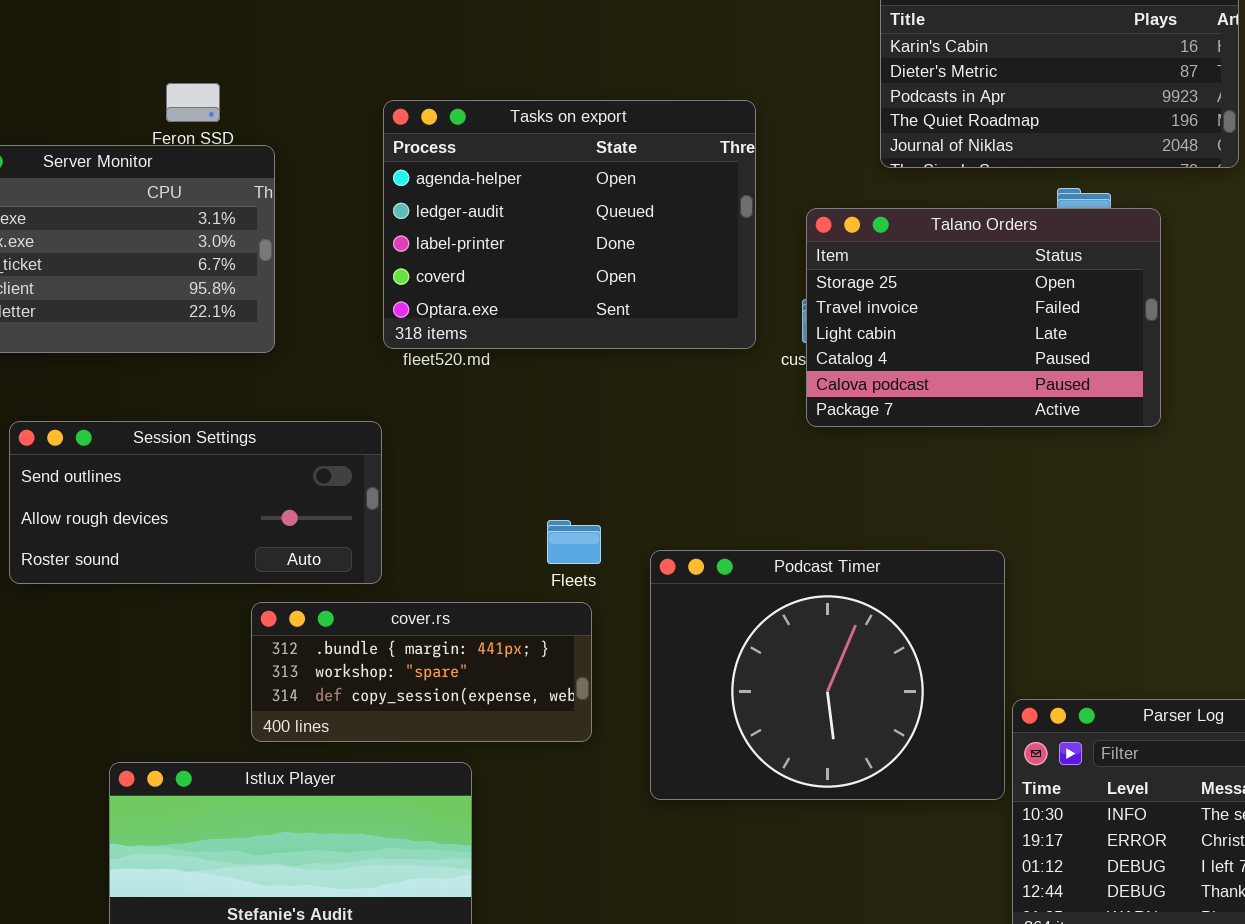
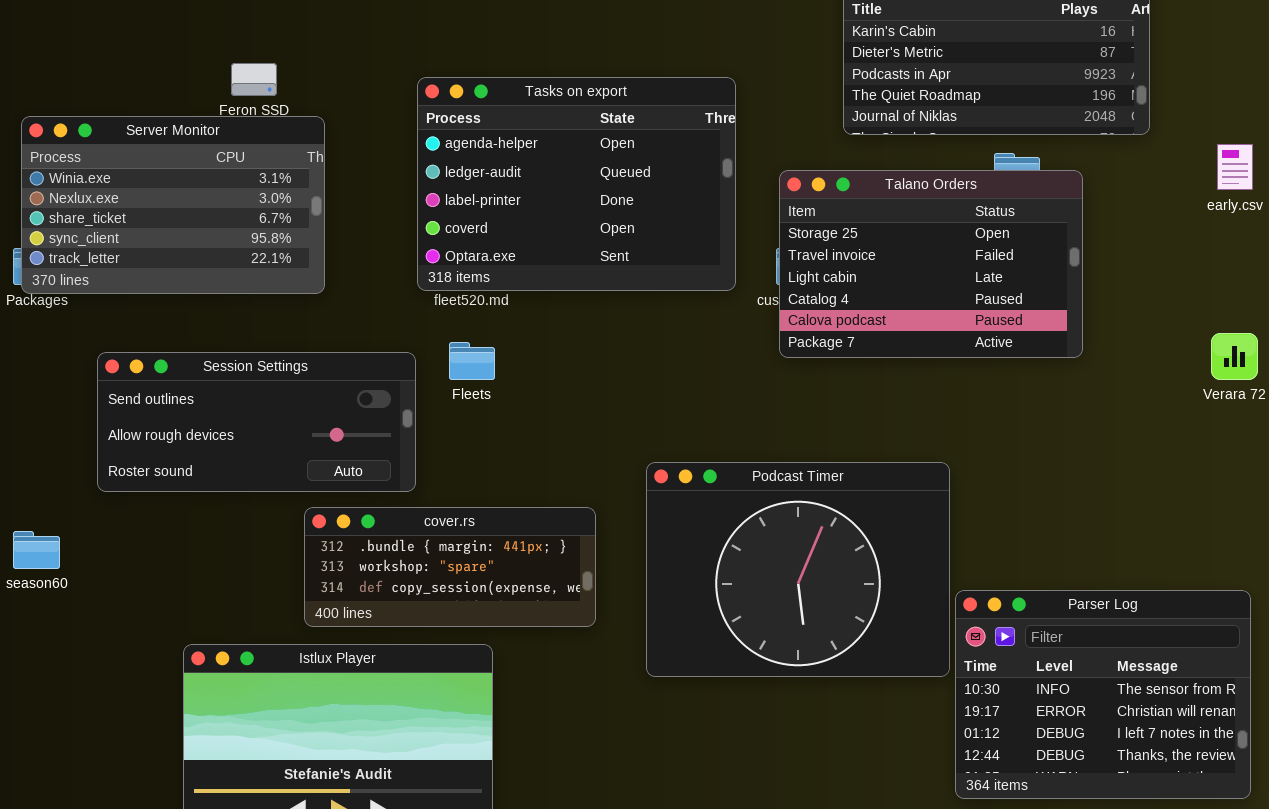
Fleets: [547,520,601,564] -> [449,342,495,380], moved

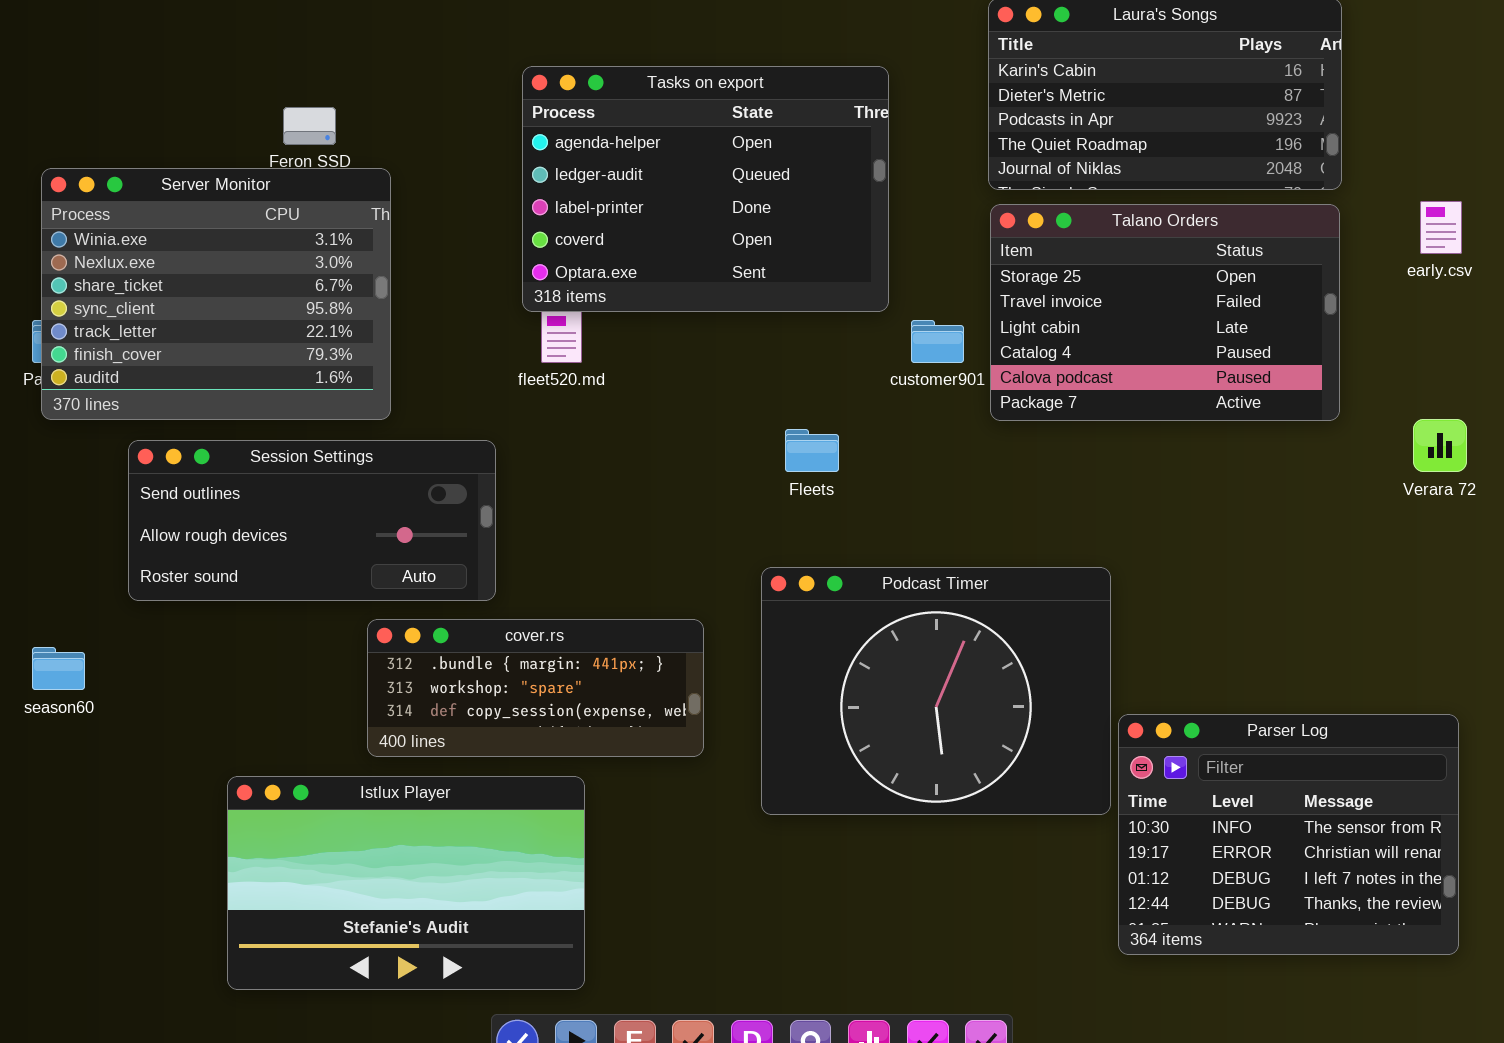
Tasks on export: [417,77,736,291] -> [522,66,889,312], moved
Server Monitor: [21,116,325,294] -> [41,168,391,420], resized
Talano Orders: [779,170,1083,358] -> [990,204,1340,421], moved
Fleets: [449,342,495,380] -> [785,429,839,472], moved

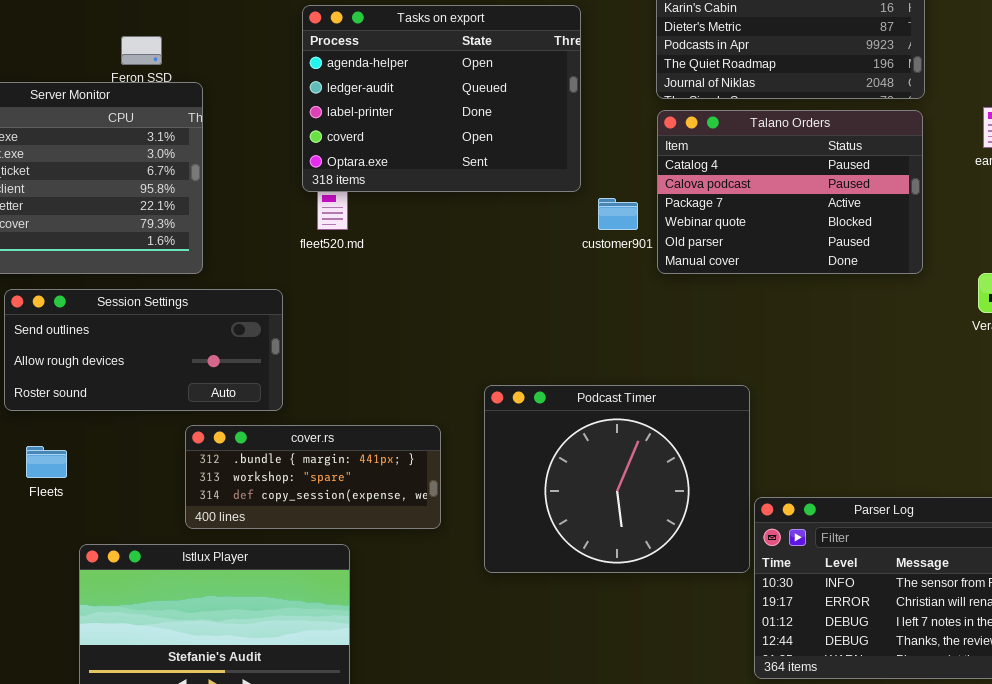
Talano Orders: [990,204,1340,421] -> [657,110,923,274], scrolled down 3 rows
Fleets: [785,429,839,472] -> [26,446,67,478], moved

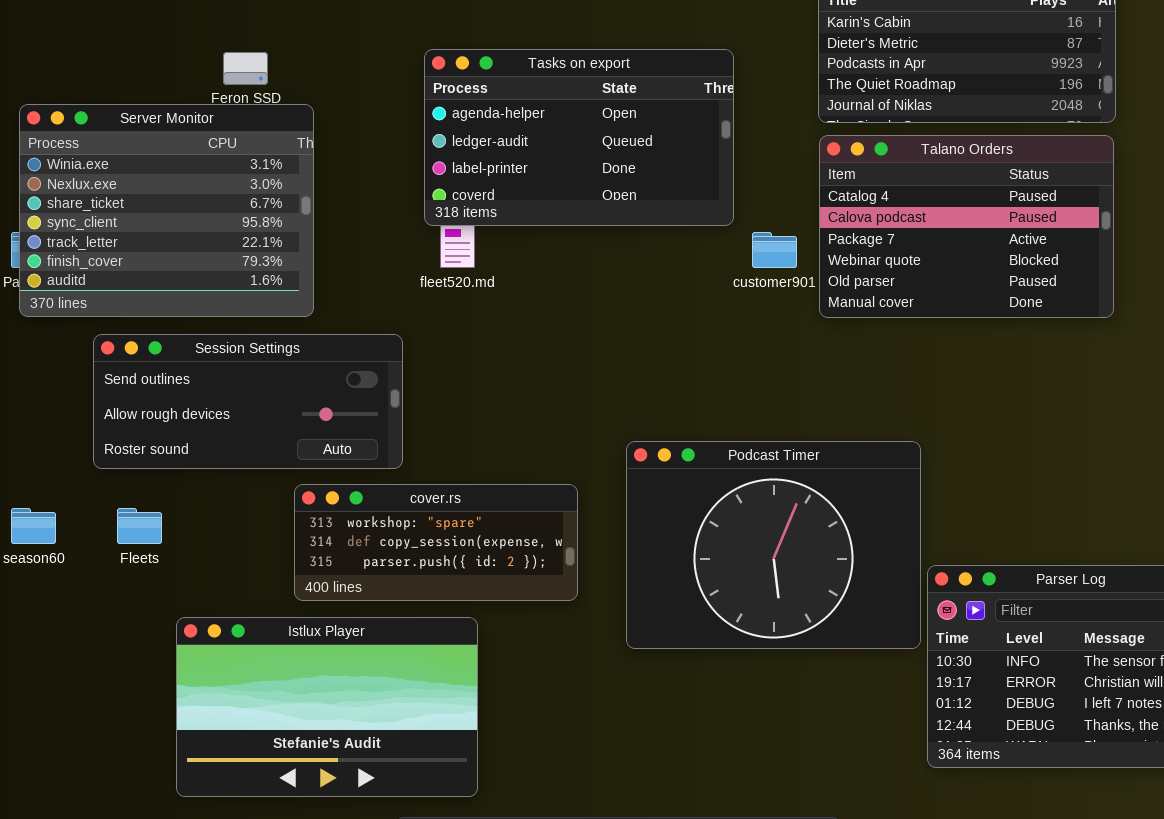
Tasks on export: [302,5,581,192] -> [424,49,734,226], resized
cover.rs: [185,425,441,529] -> [294,484,578,601], scrolled down 1 row

